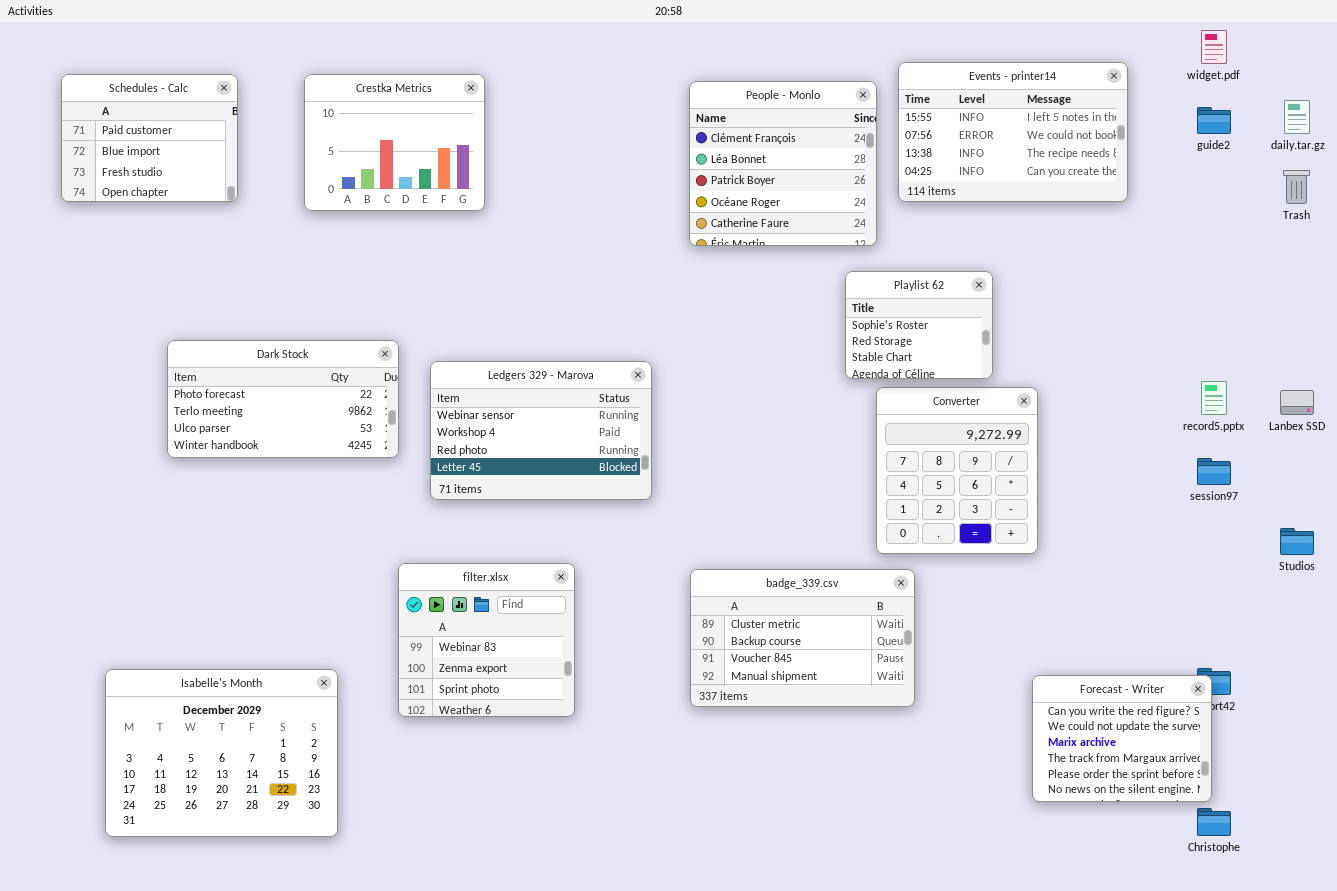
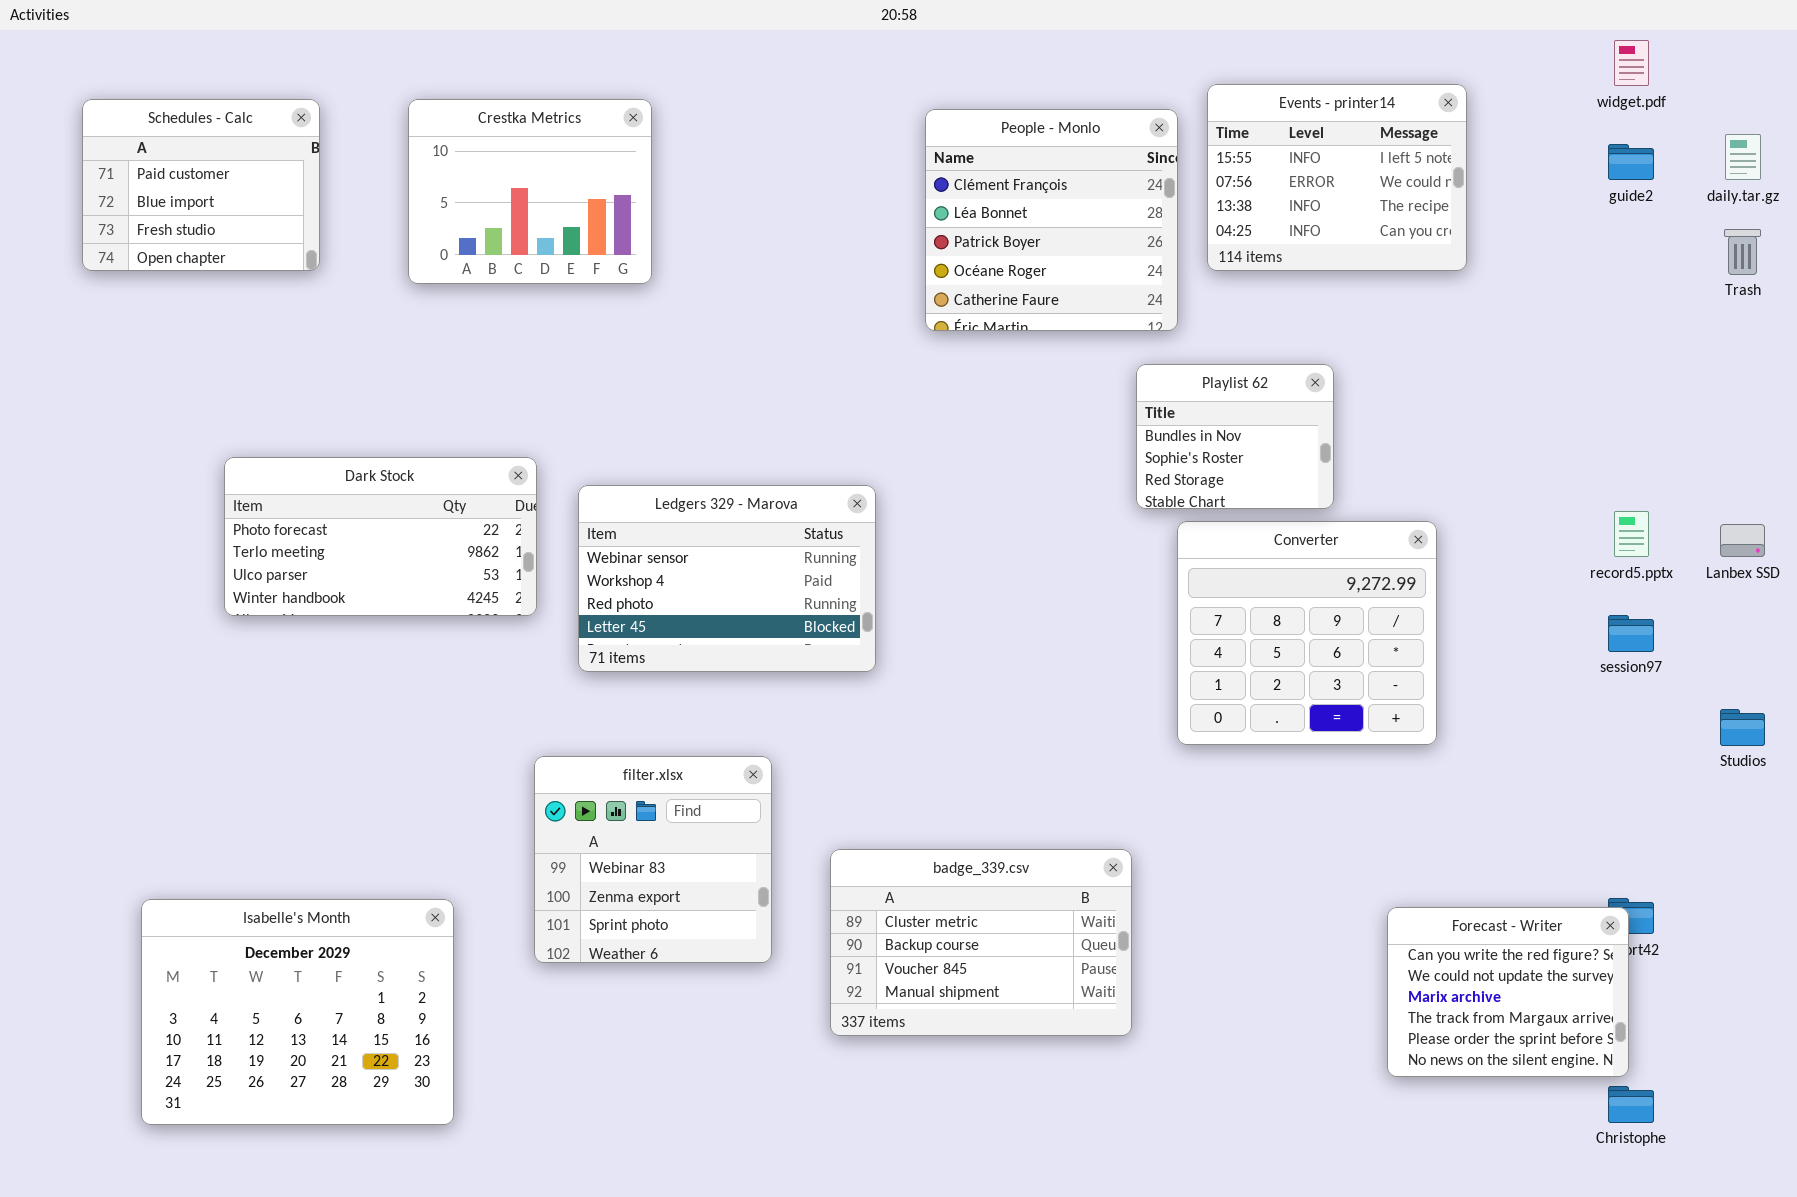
Events - printer14: [898,62,1128,202] -> [1207,84,1467,271], resized
Playlist 62: [845,271,993,379] -> [1136,364,1334,509], scrolled up 1 row
Converter: [876,387,1038,554] -> [1177,521,1437,745], resized
badge_339.csv: [690,569,915,707] -> [830,849,1132,1036], moved

